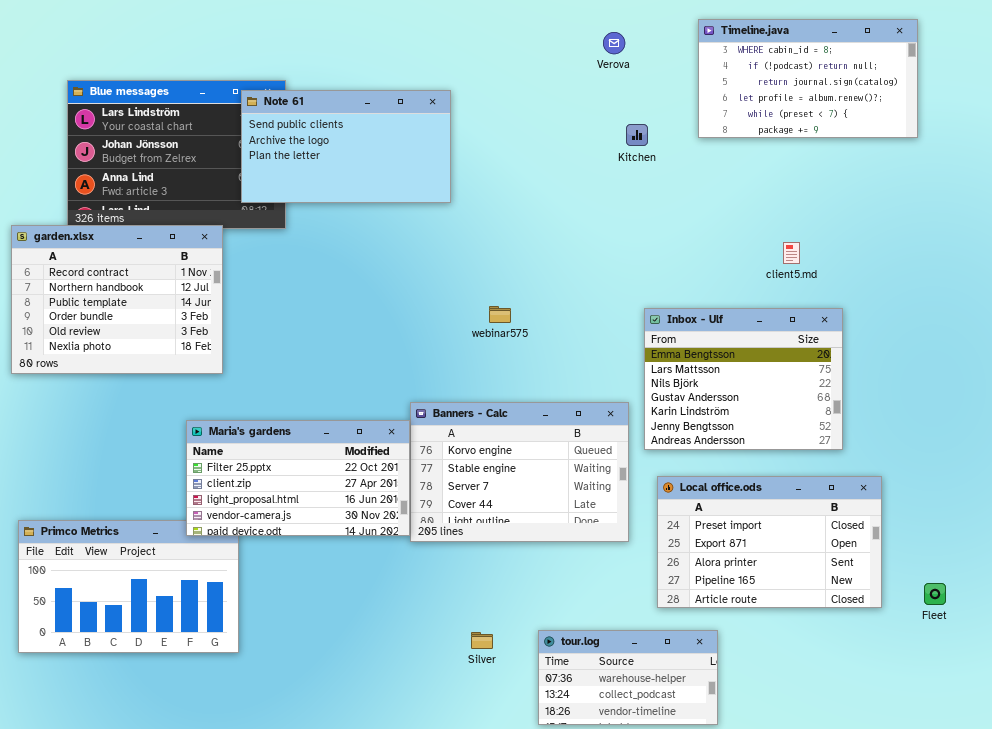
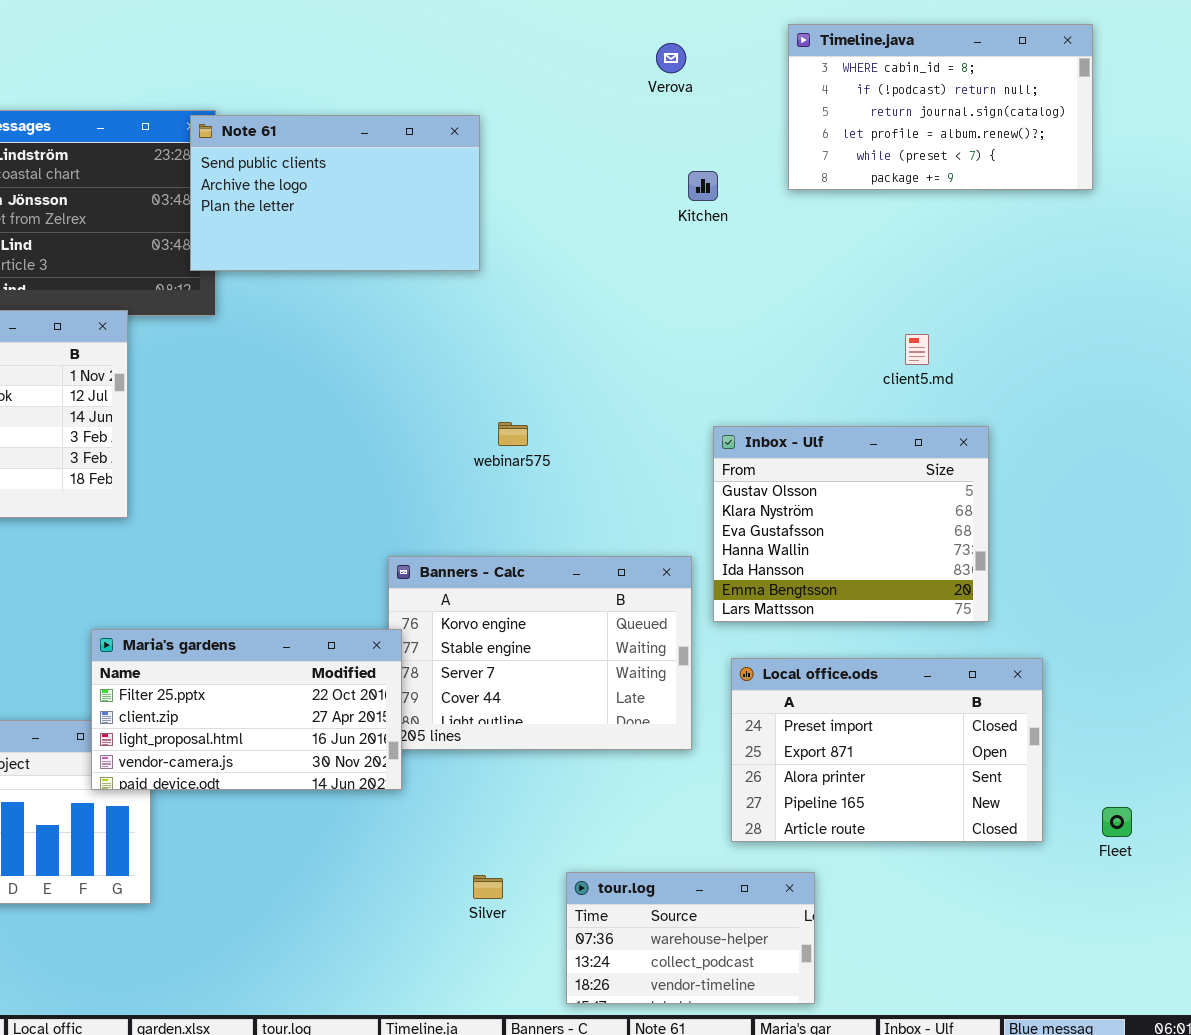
Note 61: [241,90,451,203] -> [190,115,480,271], moved
Inbox - Ulf: [644,308,843,450] -> [713,426,989,622], scrolled up 5 rows
Maria's gardens: [186,420,410,536] -> [91,629,402,790], moved

